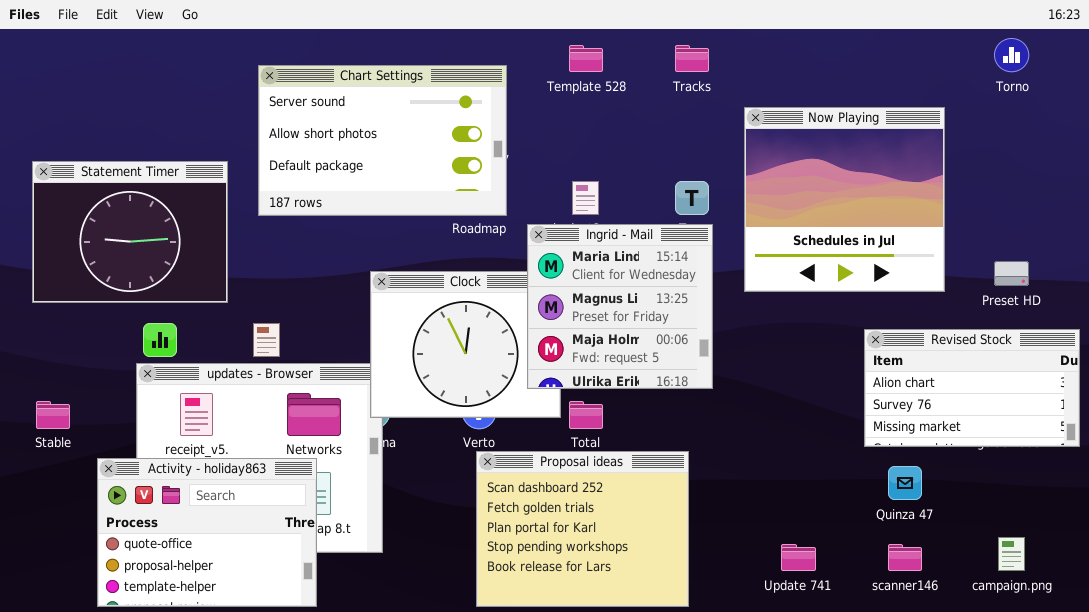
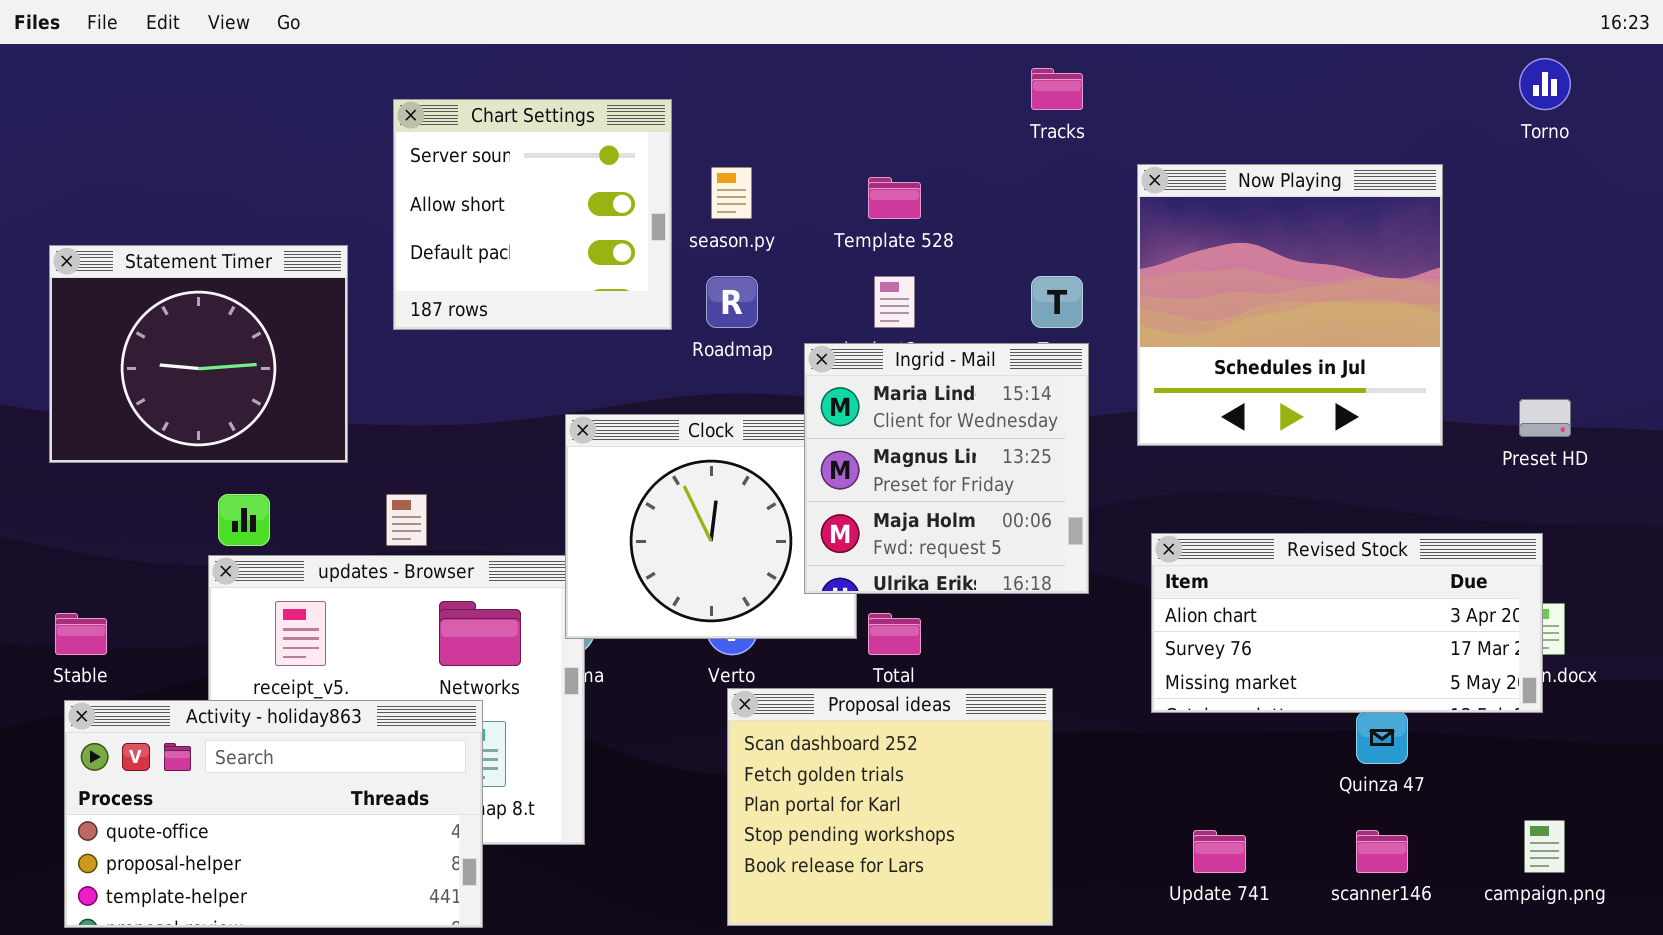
Template 528: [569,45,603,72] -> [868,177,921,219], moved
Chart Settings: [258,65,507,216] -> [393,99,672,330], resized
Revised Stock: [864,329,1080,447] -> [1151,533,1543,713], moved, resized
Activity - holiday863: [97,458,317,607] -> [64,700,483,928], resized

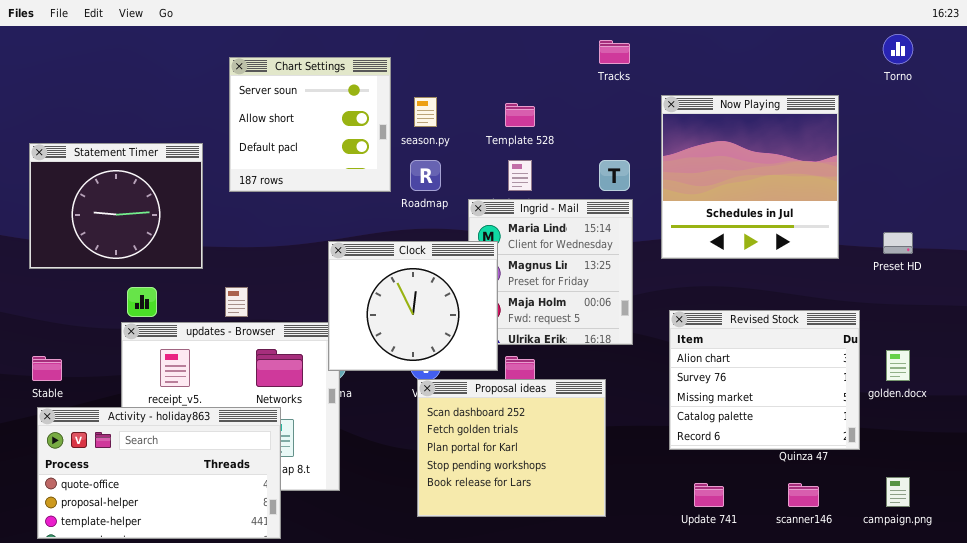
Clock: [565,414,857,639] -> [328,241,498,371], raised
Revised Stock: [1151,533,1543,713] -> [669,310,860,450], resized
Proposal ideas: [727,688,1053,926] -> [417,379,606,517], moved

